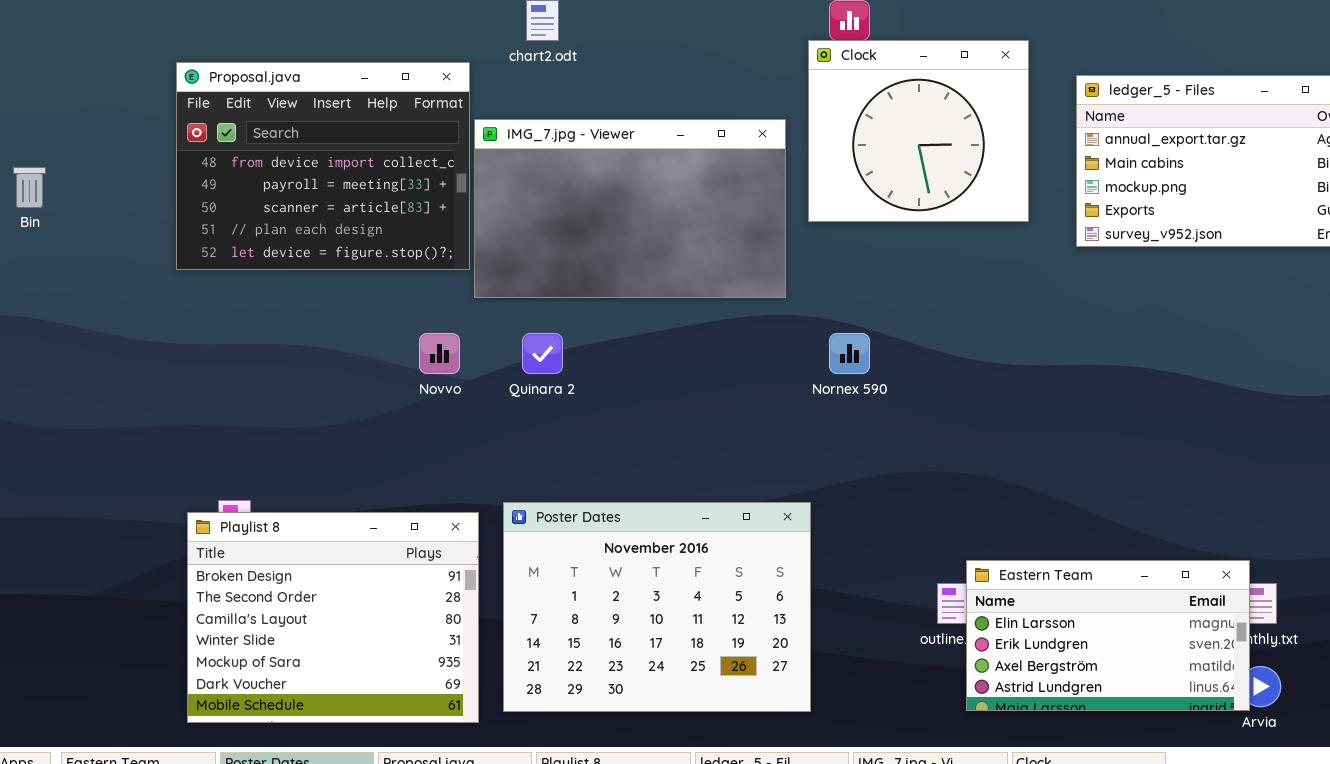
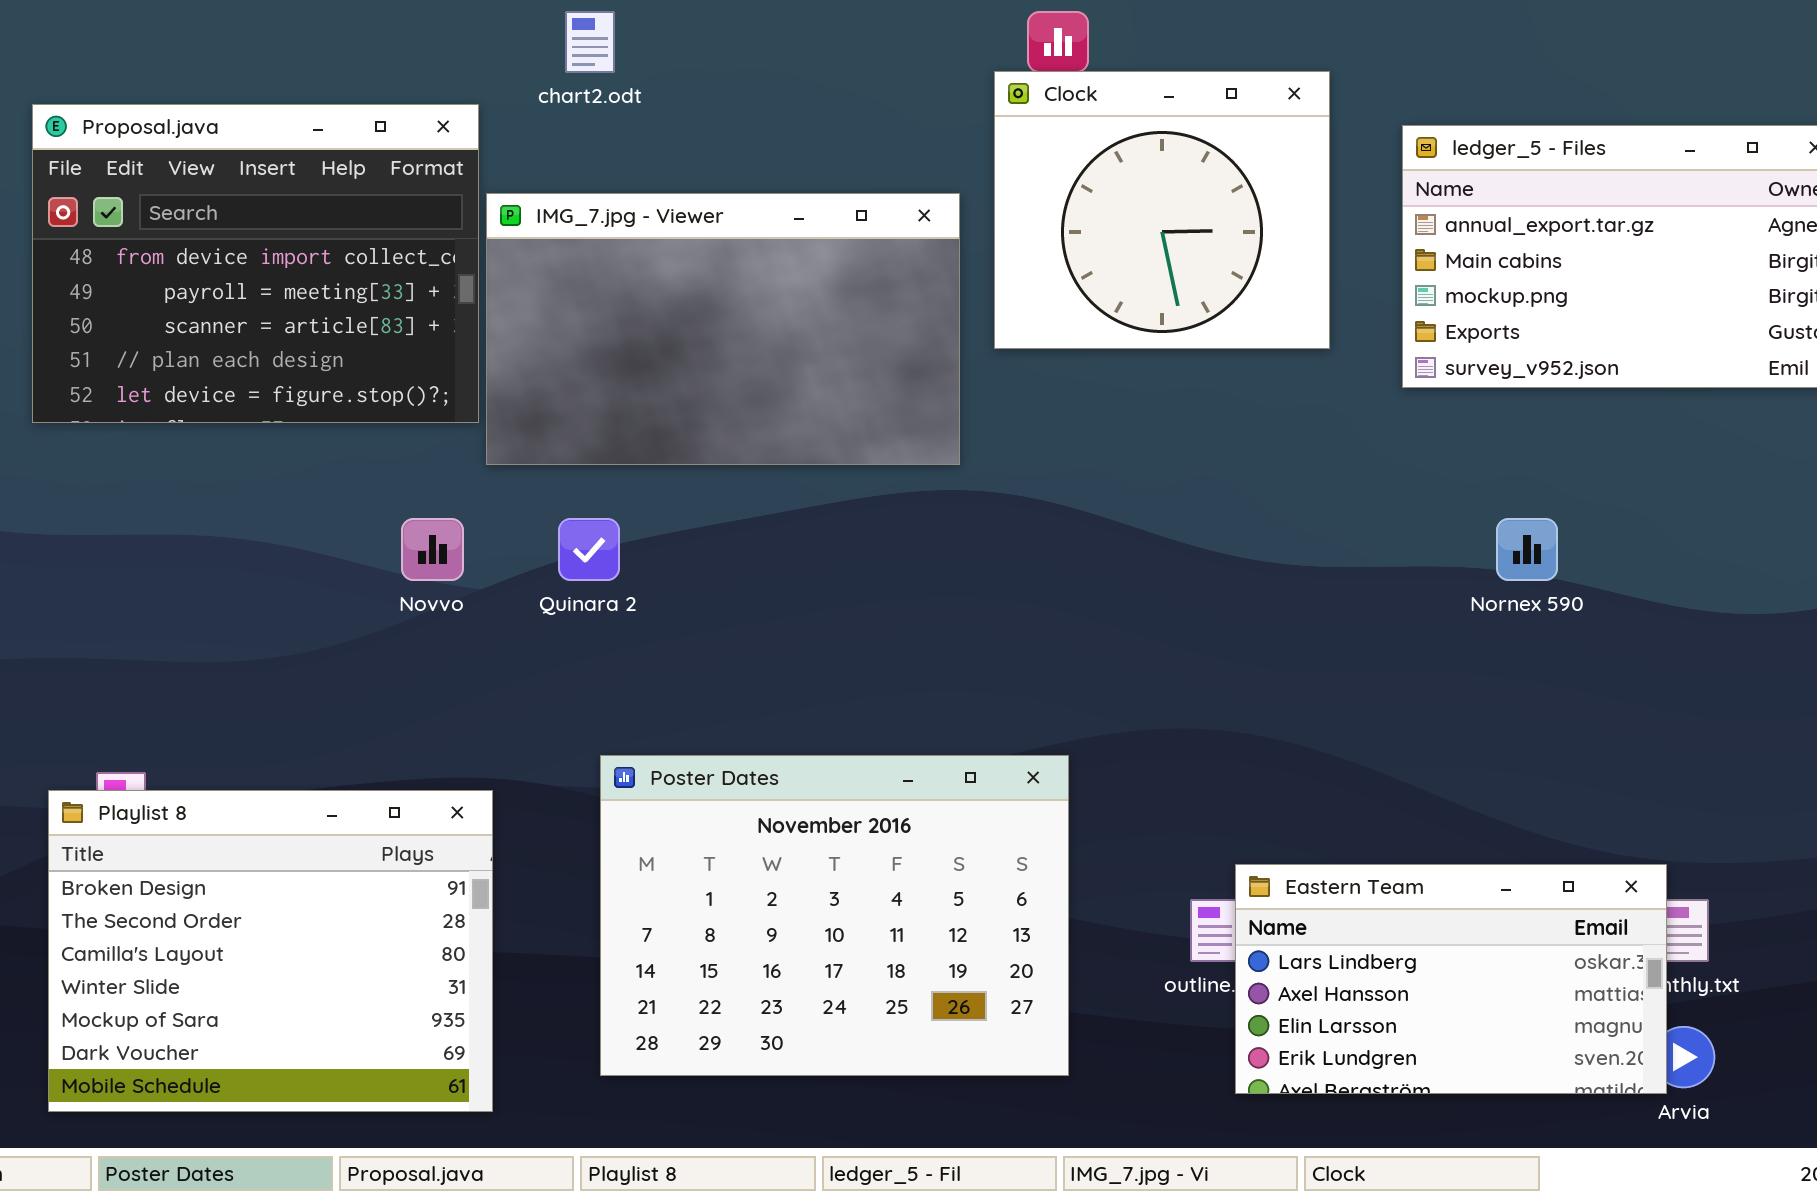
Nornex 590: [829,333,870,374] -> [1496,518,1558,581], moved
Poster Dates: [503,502,811,712] -> [600,755,1069,1076], moved
Eastern Team: [966,560,1250,711] -> [1235,864,1667,1094], scrolled up 2 rows

